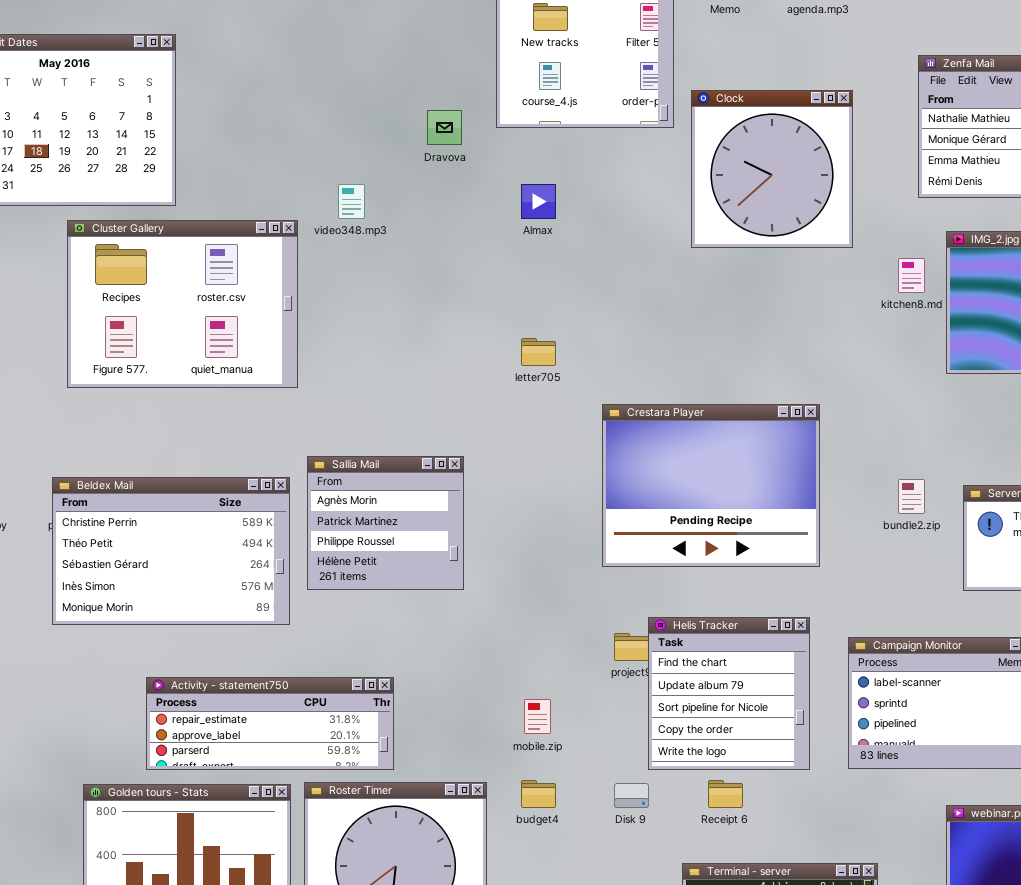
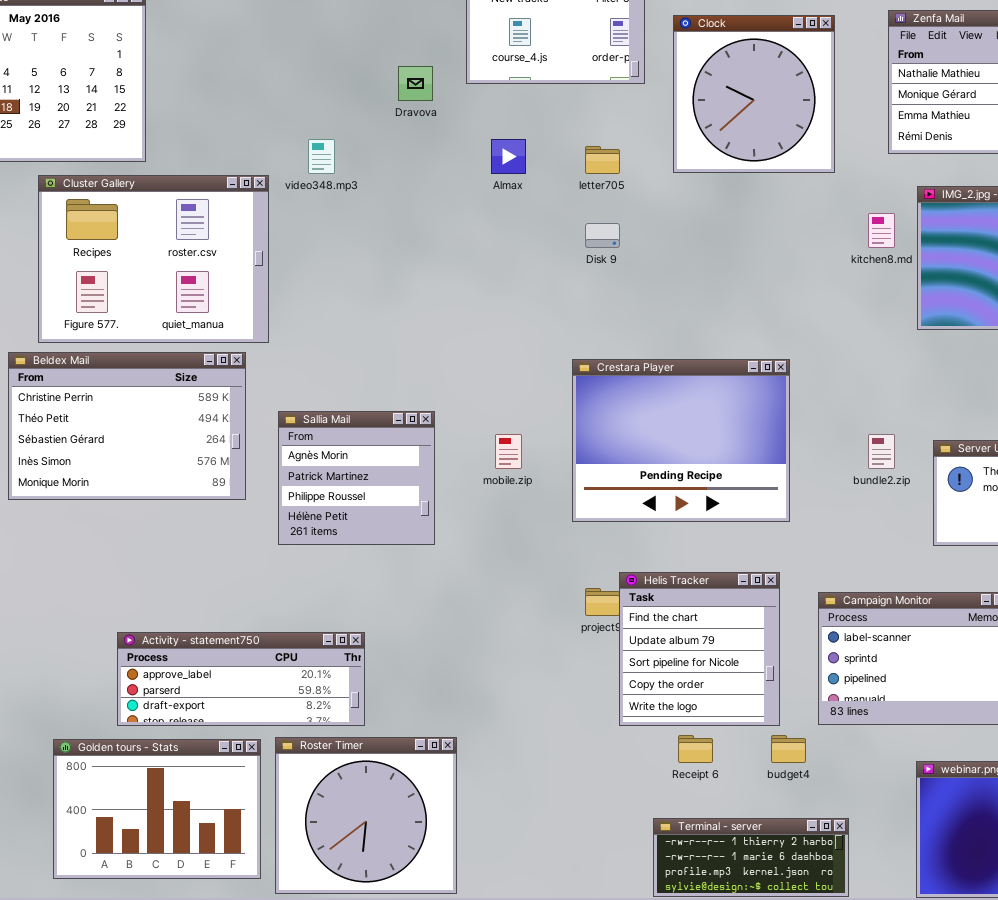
Clock: [691,90,853,248] -> [673,15,835,173], moved
letter705: [521,338,556,366] -> [585,146,620,174], moved
Beldex Mail: [52,477,290,625] -> [8,352,246,500], moved
Activity - statement750: [146,677,394,770] -> [117,632,365,726], scrolled down 1 row
mobile.zip: [524,699,551,734] -> [495,434,522,469], moved
budget4: [521,780,556,808] -> [771,735,806,763], moved
Disk 9: [614,783,649,808] -> [585,223,620,248], moved

